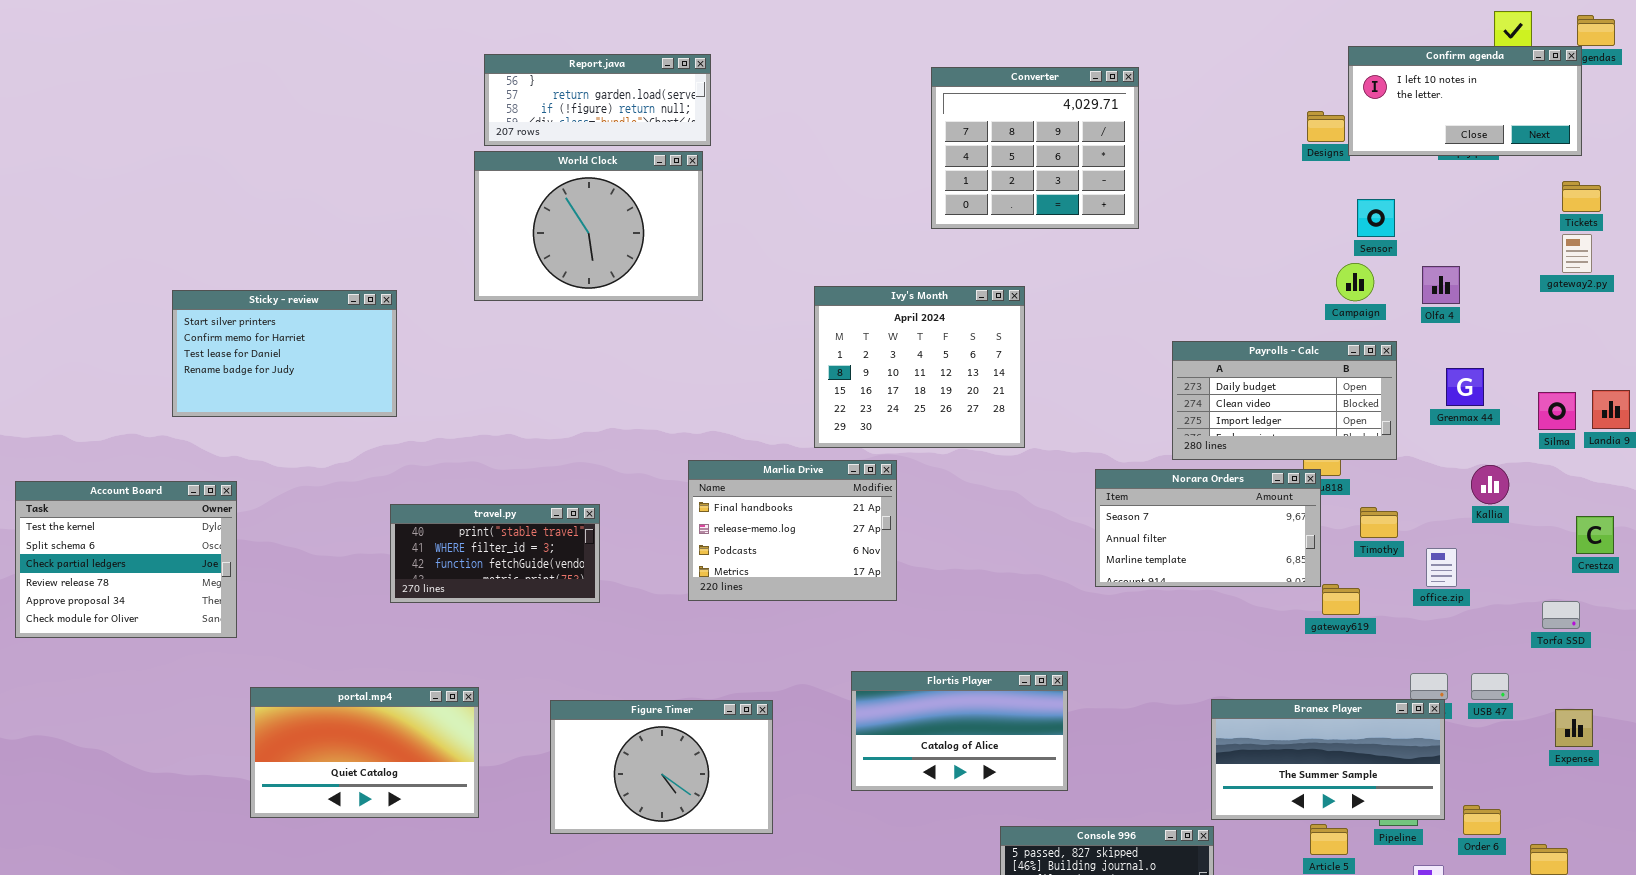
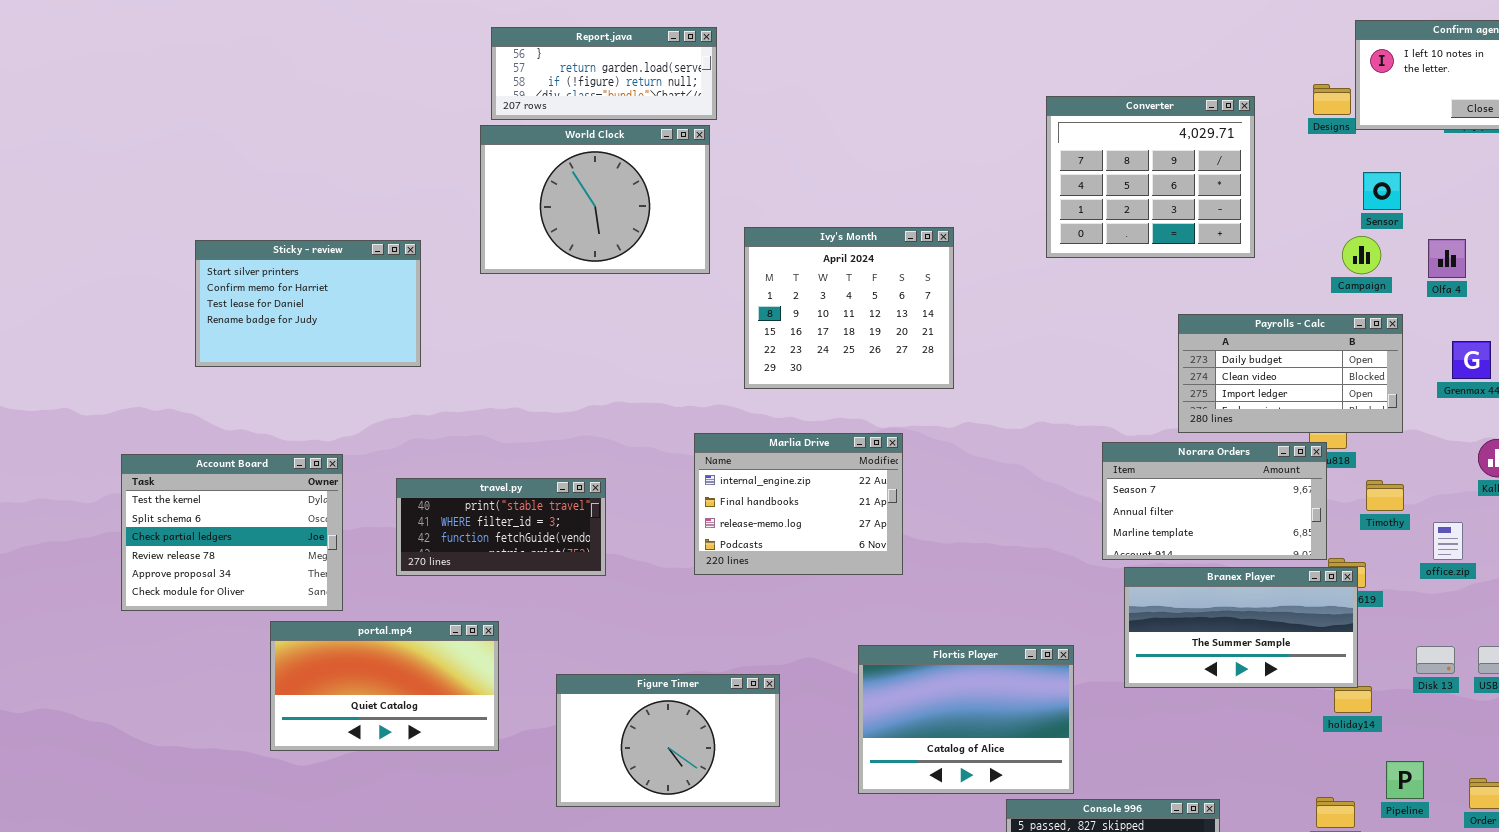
Converter: [931,67,1139,229] -> [1046,96,1255,258], moved
Ivy's Month: [814,286,1025,448] -> [744,227,954,389], moved
Sticky - review: [172,290,397,417] -> [195,240,421,367], moved
Marlia Drive: [688,460,897,601] -> [694,433,903,575], scrolled up 1 row
Account Board: [15,481,237,638] -> [121,454,343,611], moved
Flortis Player: [851,671,1068,791] -> [858,645,1074,794], resized
portal.mp4: [250,687,479,818] -> [270,621,499,751], moved
Branex Player: [1211,699,1445,820] -> [1124,567,1358,688], moved

